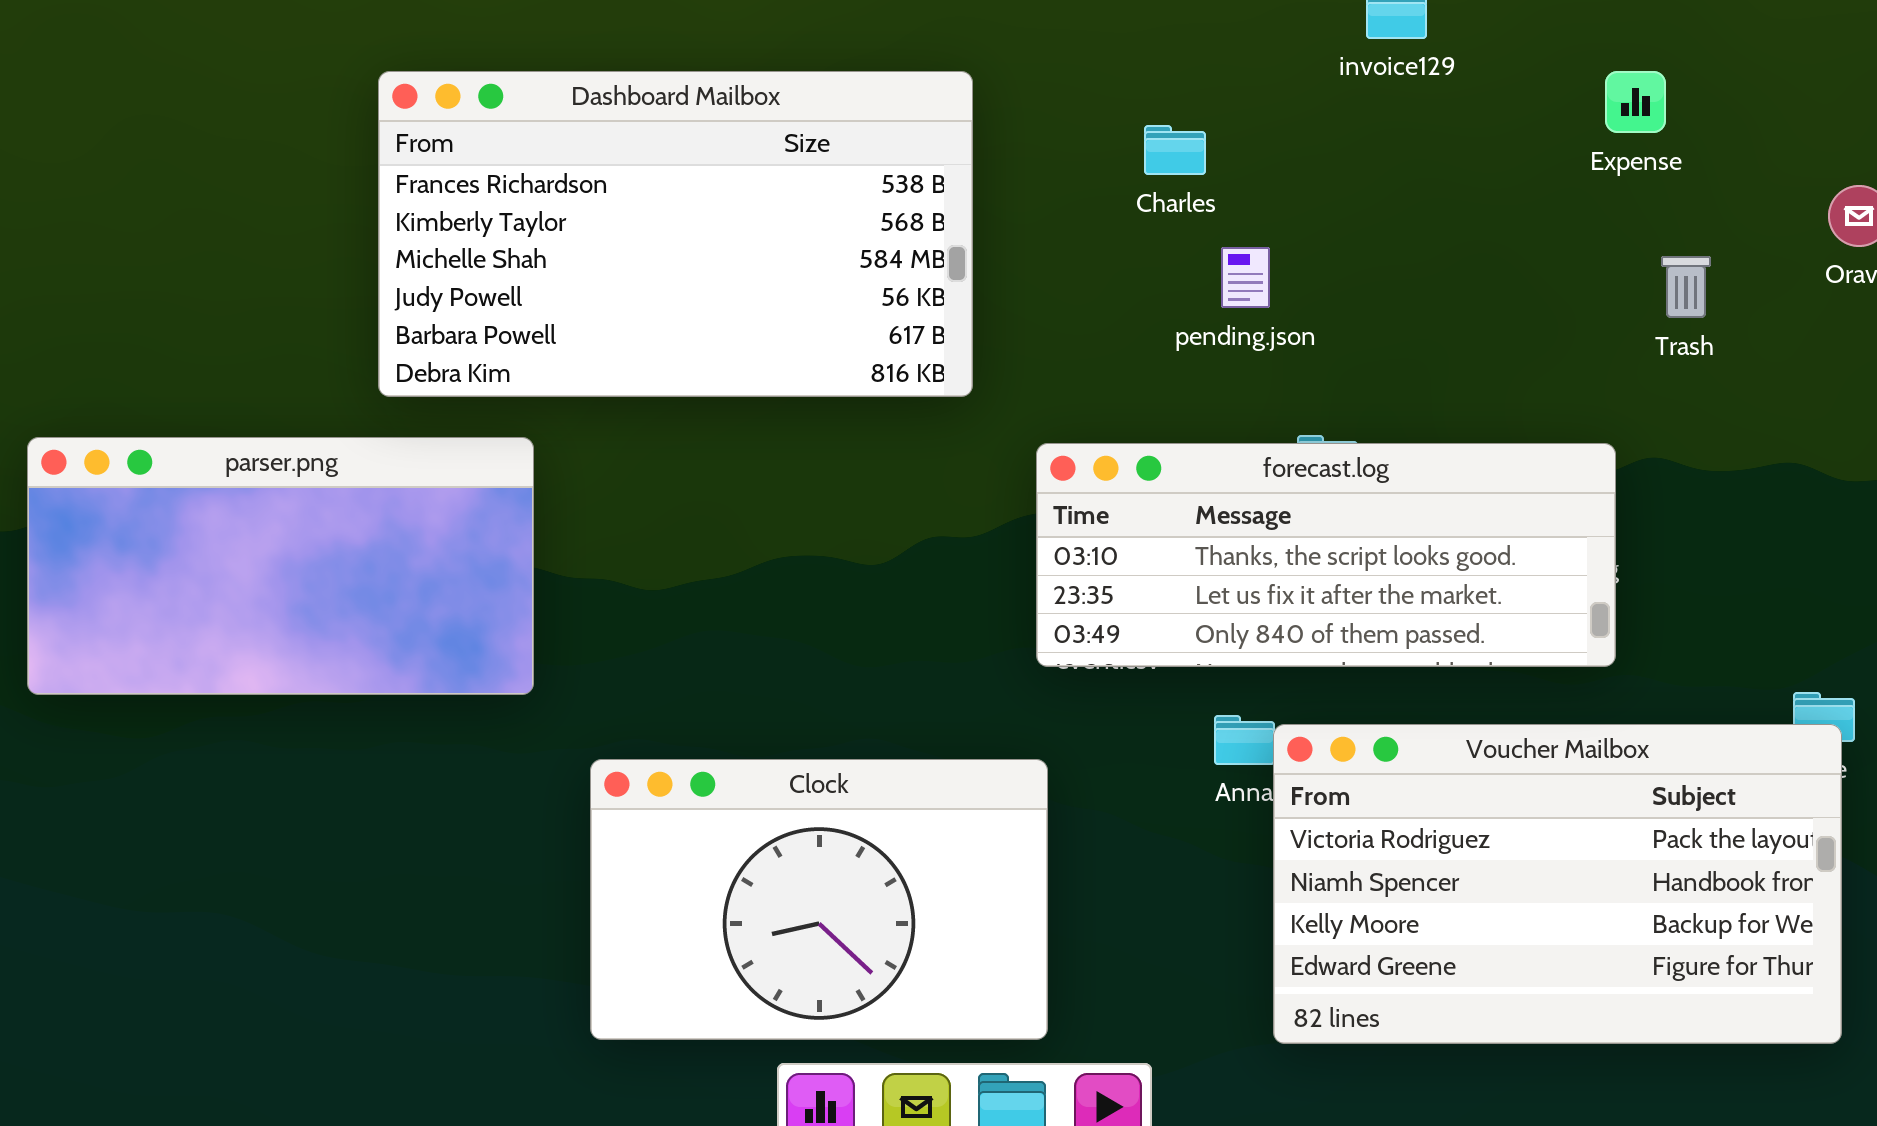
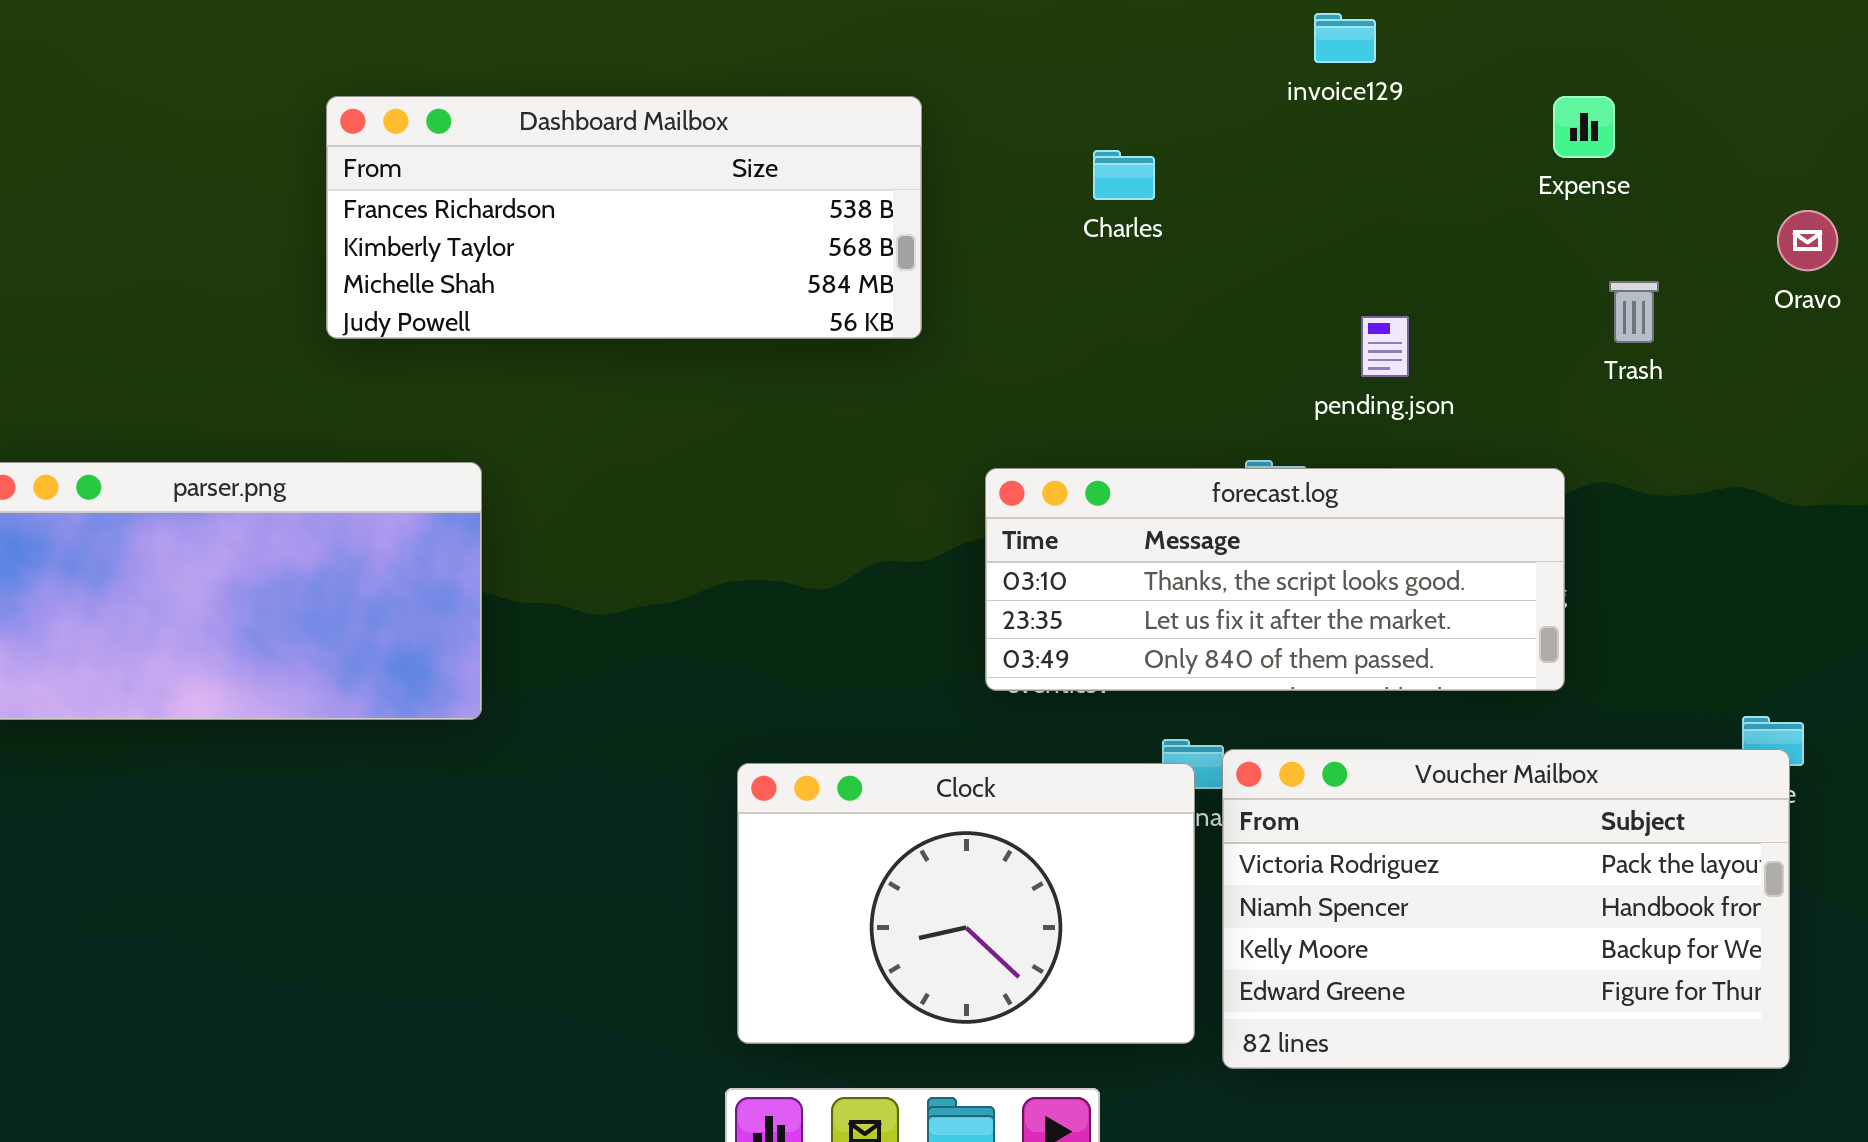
Dashboard Mailbox: [378,71,973,397] -> [326,96,922,339], resized
pending.json: [1221,247,1270,308] -> [1361,316,1409,377], moved
Clock: [590,759,1048,1040] -> [737,763,1195,1044], moved

